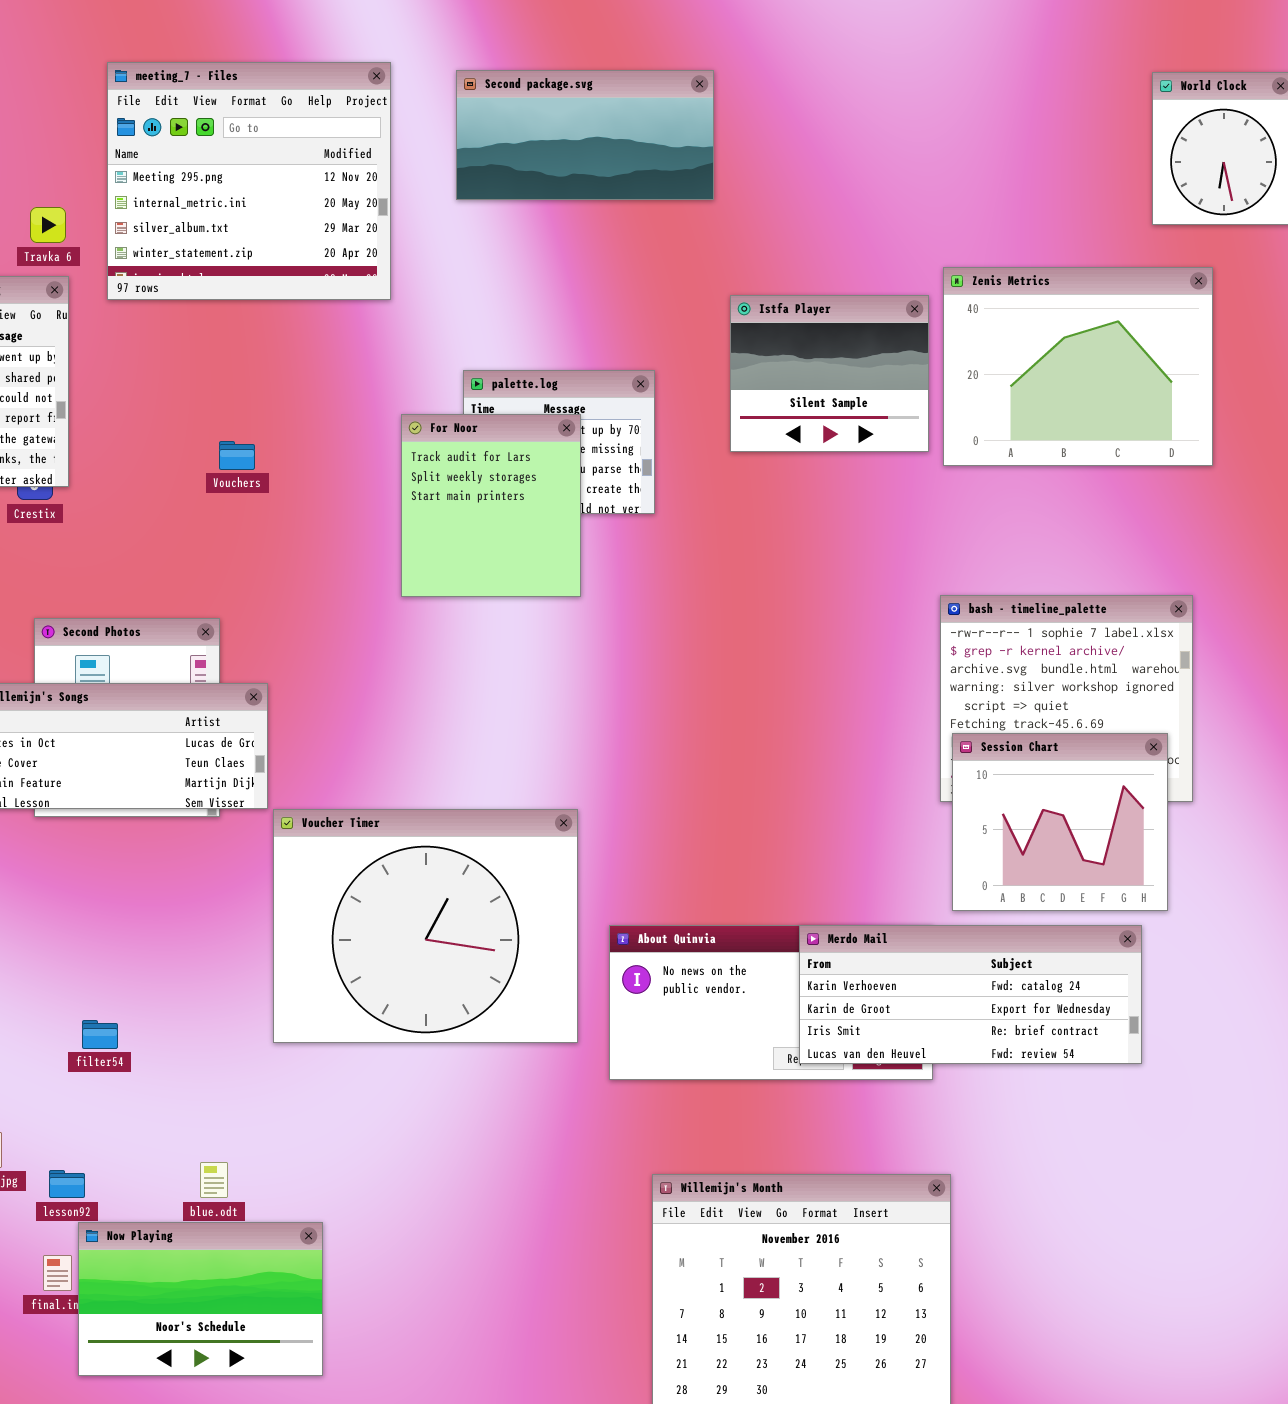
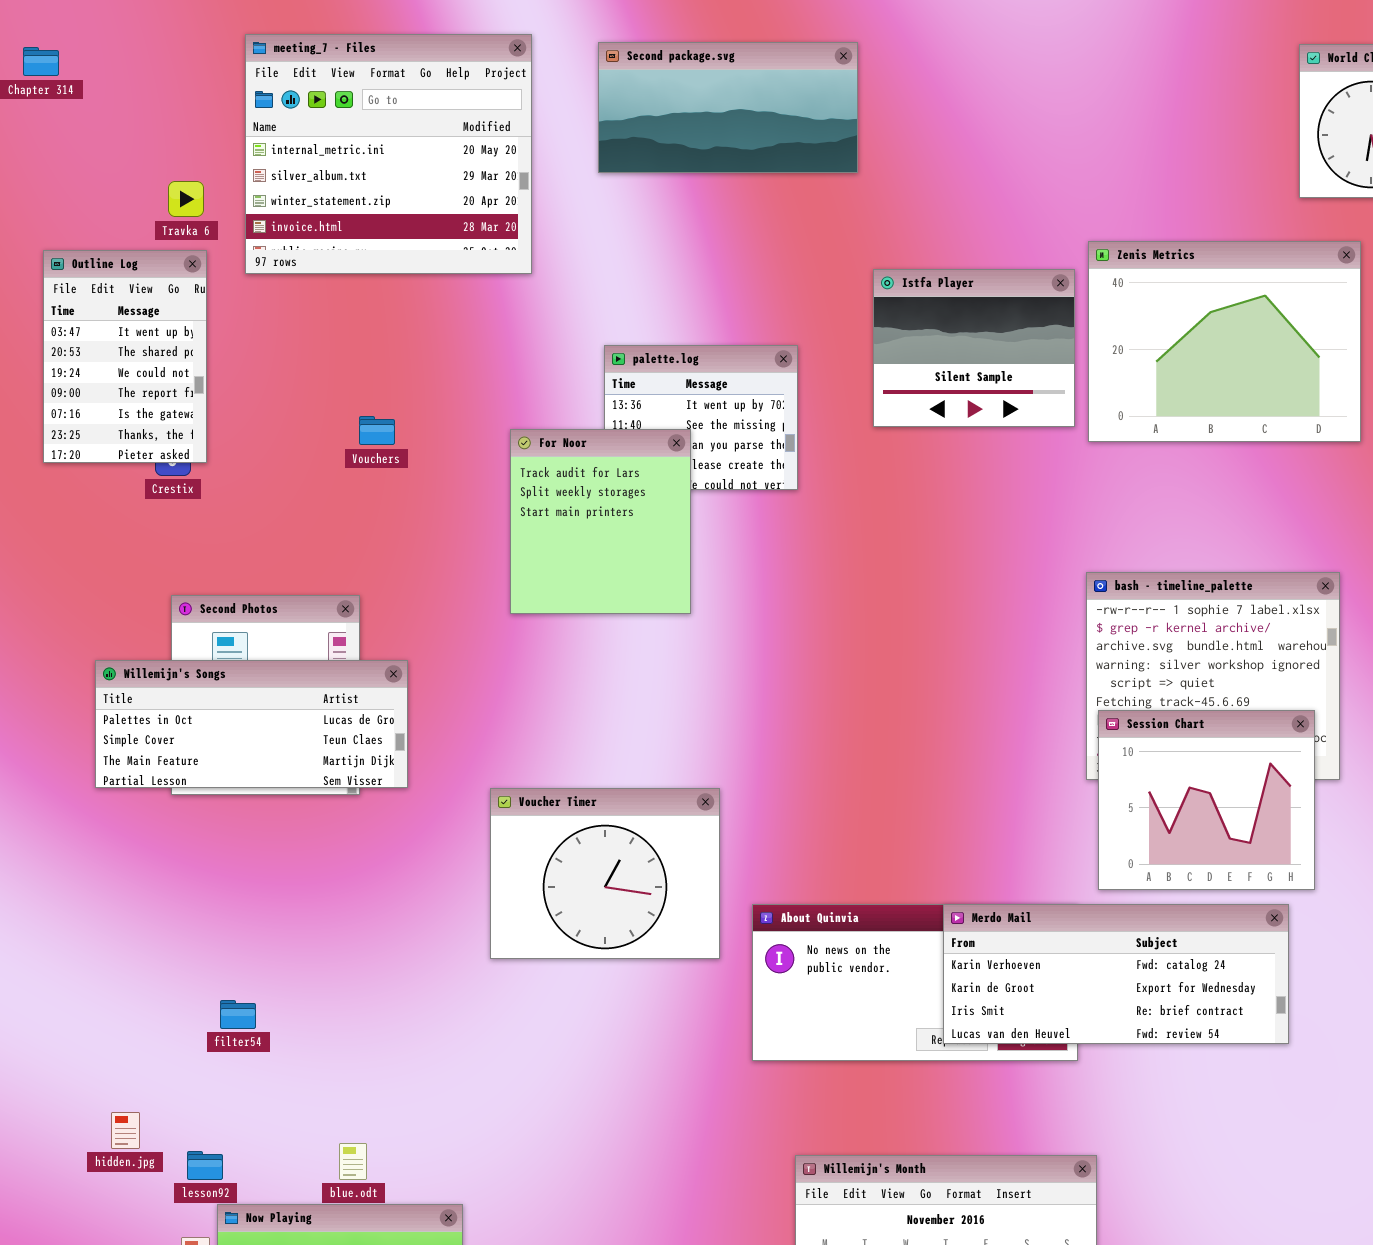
meeting_7 - Files: [107,62,391,300] -> [245,34,532,274], scrolled down 1 row
For Noor: [401,414,581,597] -> [510,429,691,614], moved
Voucher Timer: [273,809,578,1043] -> [490,788,720,959], resized

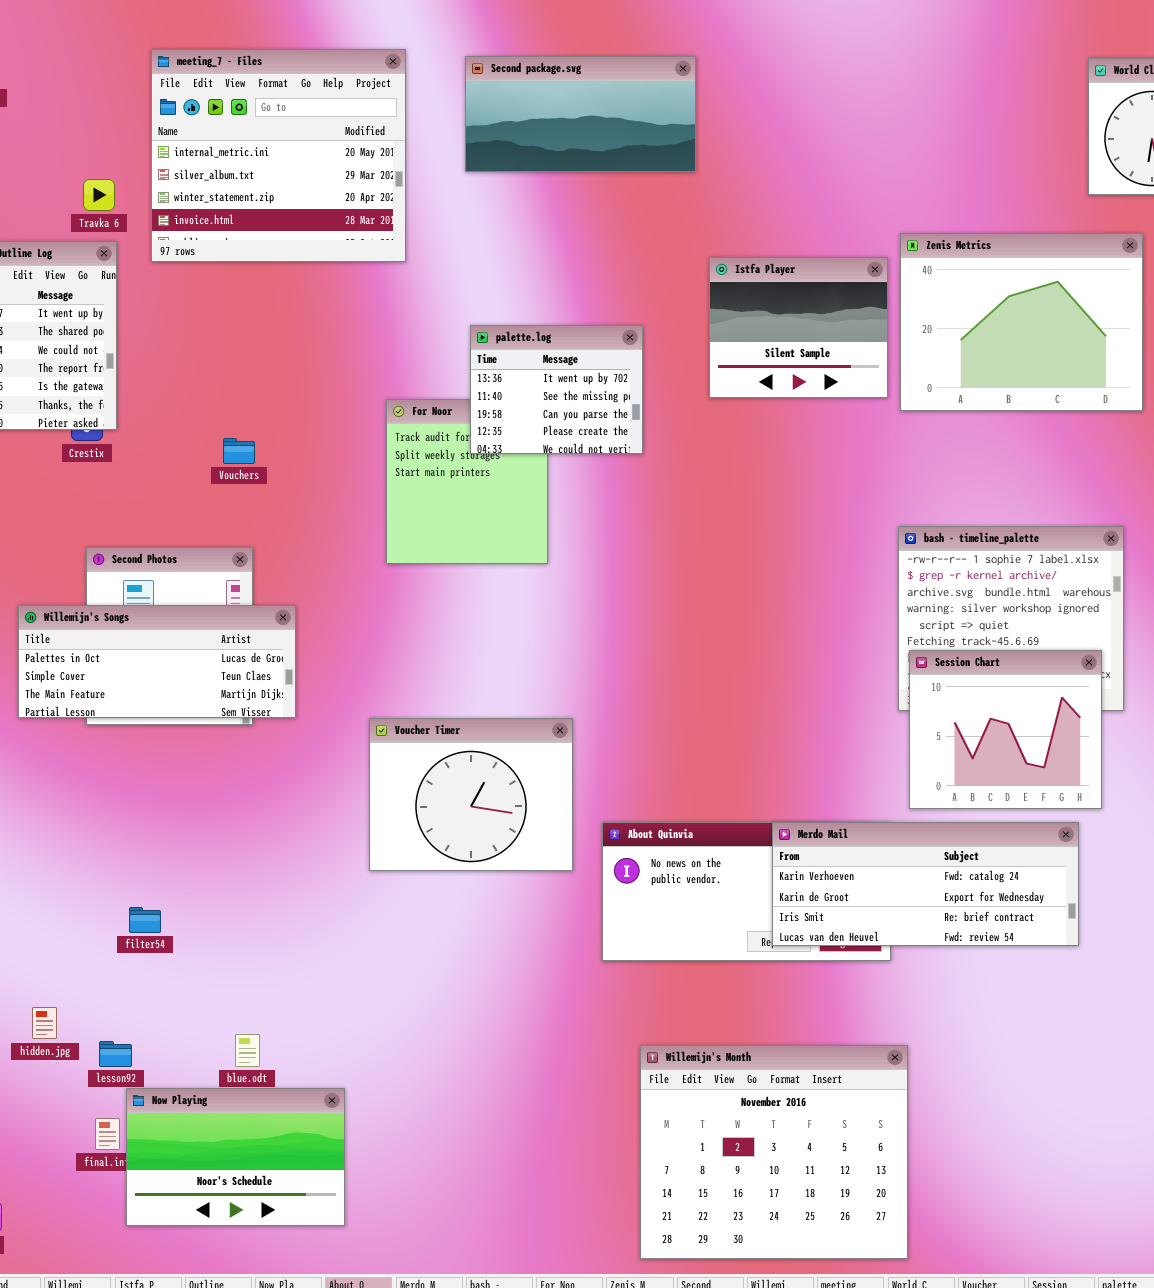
palette.log: [604,345,798,490] -> [470,325,643,454], raised
Vouchers: [359,416,395,445] -> [223,438,255,464], moved

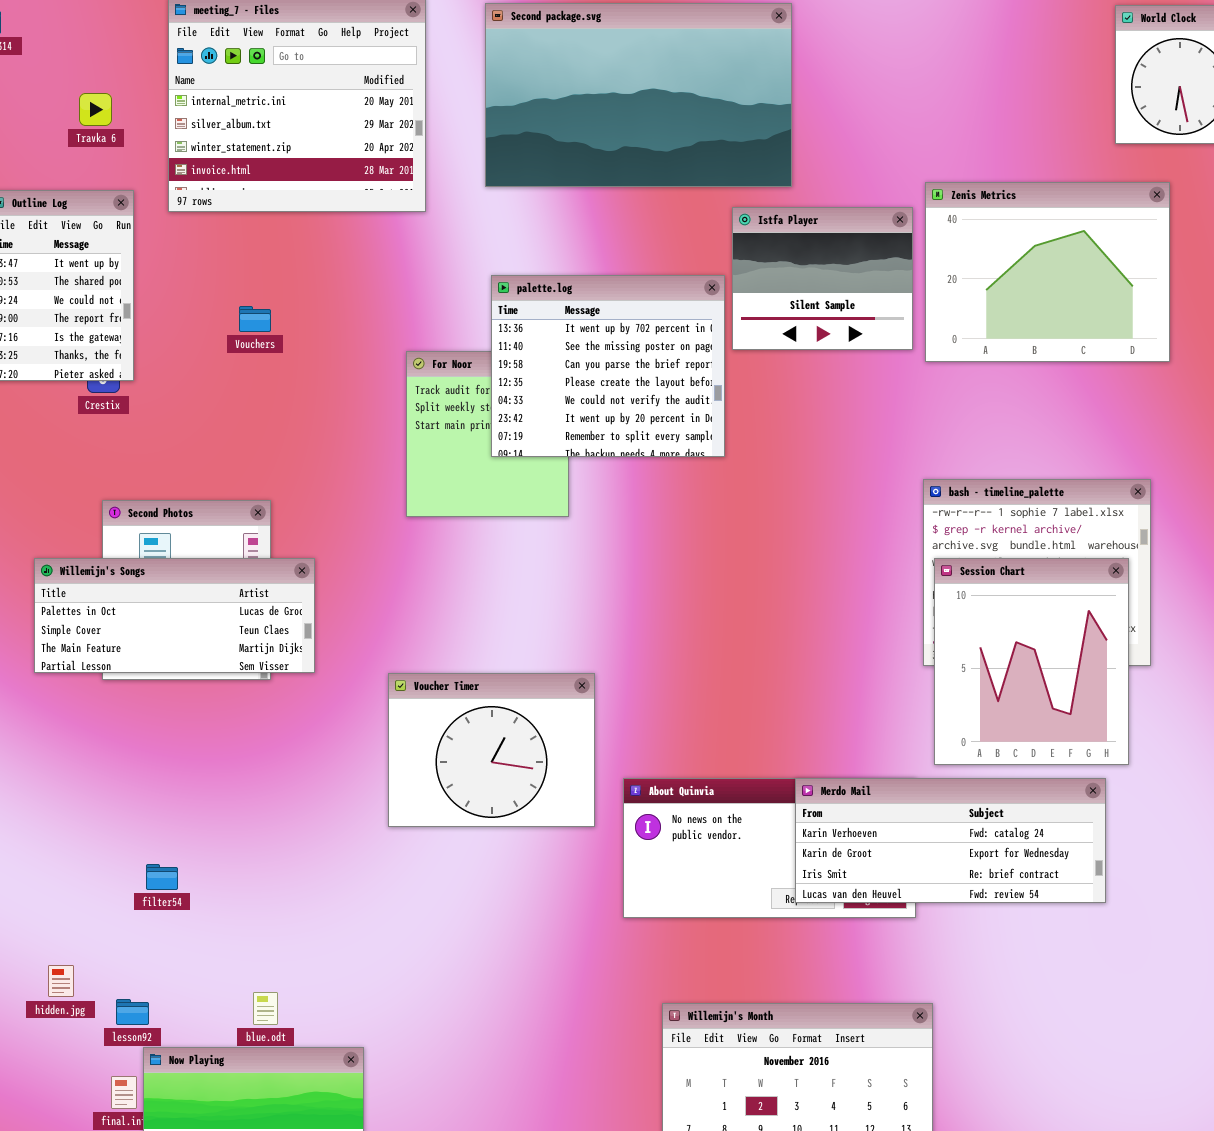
Second package.svg: [465,56,696,172] -> [485,3,792,187], resized
Travka 6: [83,179,115,211] -> [79,93,112,126], moved
palette.log: [470,325,643,454] -> [491,275,725,457], resized
Vouchers: [223,438,255,464] -> [239,306,271,332], moved
Session Chart: [909,650,1102,809] -> [934,558,1129,765], resized

